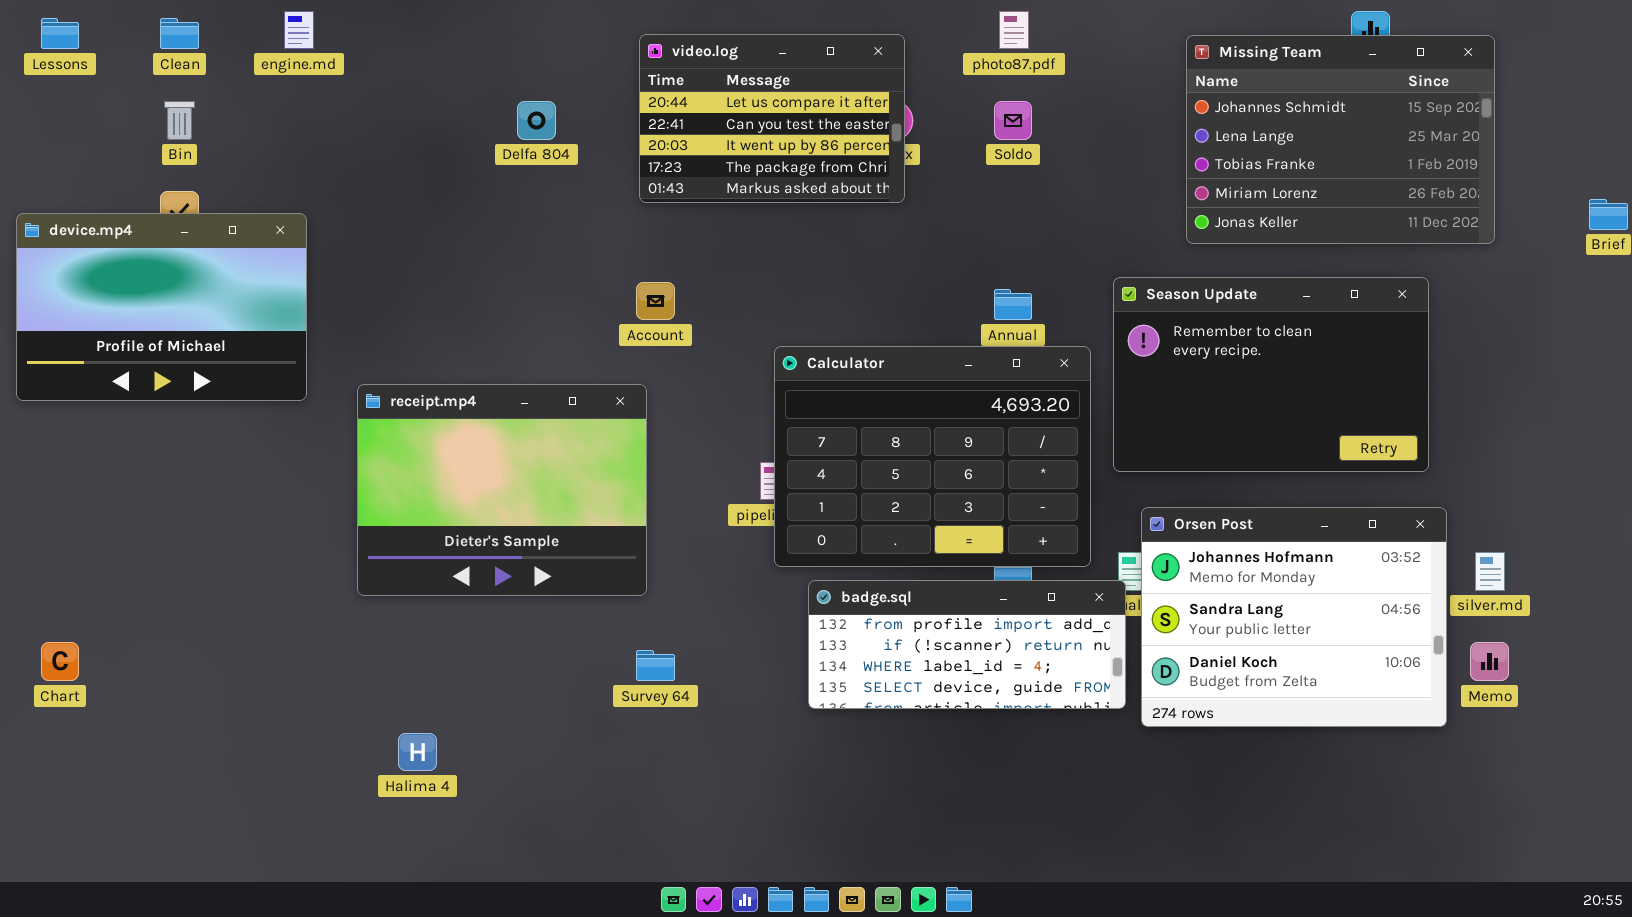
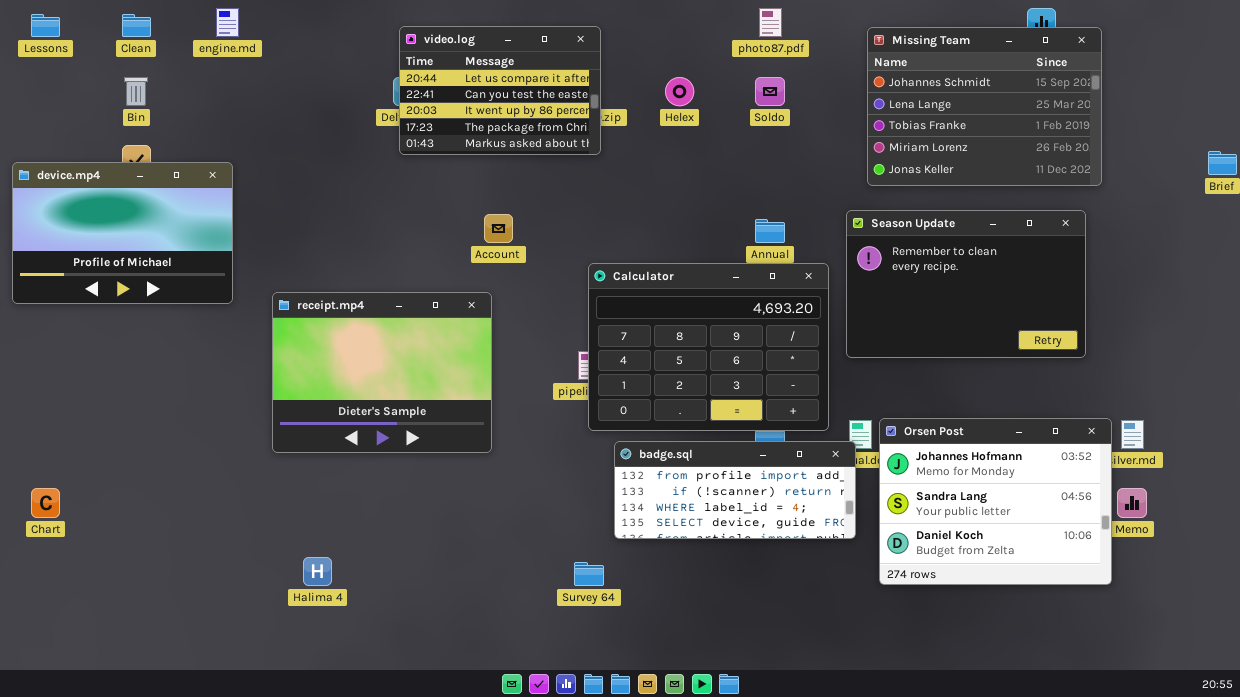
video.log: [639,34,905,203] -> [399,26,601,155], moved
Missing Team: [1186,35,1495,244] -> [867,27,1102,186], moved
Orsen Post: [1141,507,1447,727] -> [879,418,1112,585], moved
Survey 64: [636,650,675,681] -> [574,562,604,586], moved

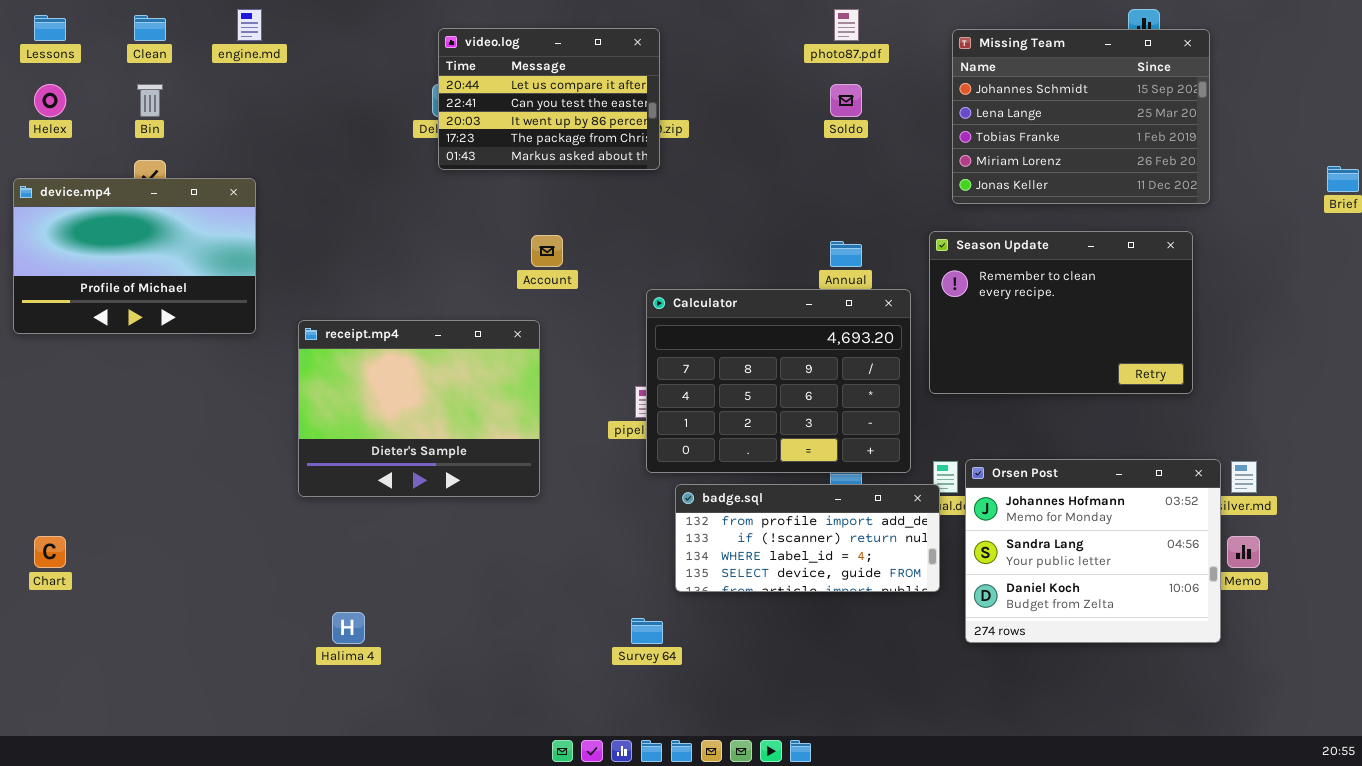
Helex: [665,77,694,106] -> [34,84,66,117], moved

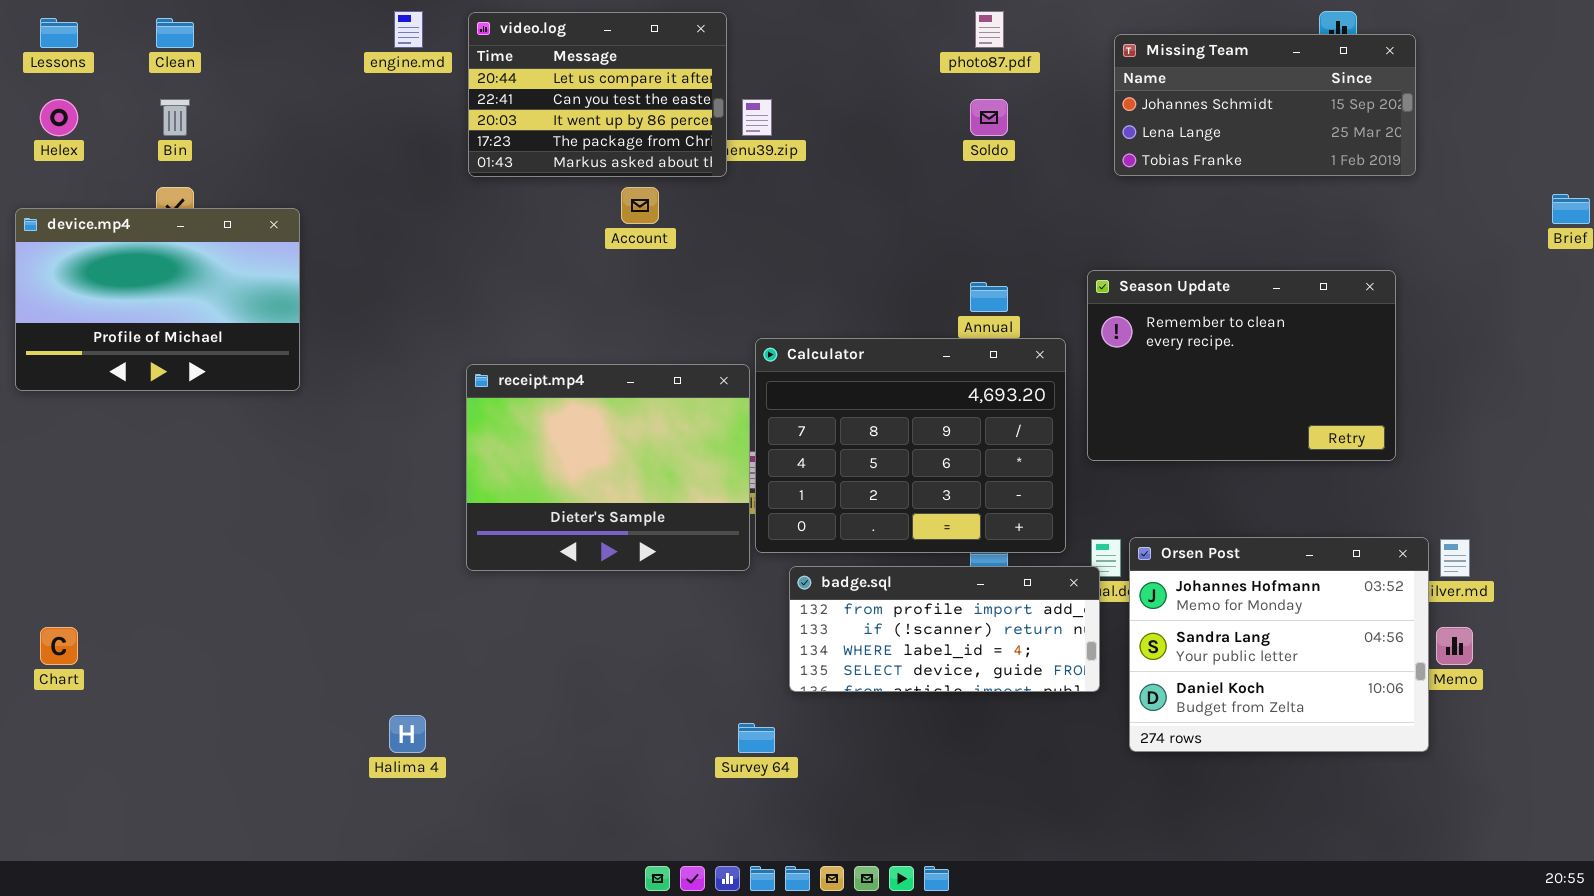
engine.md: [237,9,262,41] -> [394,11,423,48], moved
video.log: [438,28,660,170] -> [468,12,727,177], moved
Missing Team: [952,29,1210,204] -> [1114,34,1416,176], resized
Account: [531,235,563,267] -> [621,187,659,224], moved
receipt.mp4: [298,320,540,497] -> [466,364,750,571], moved

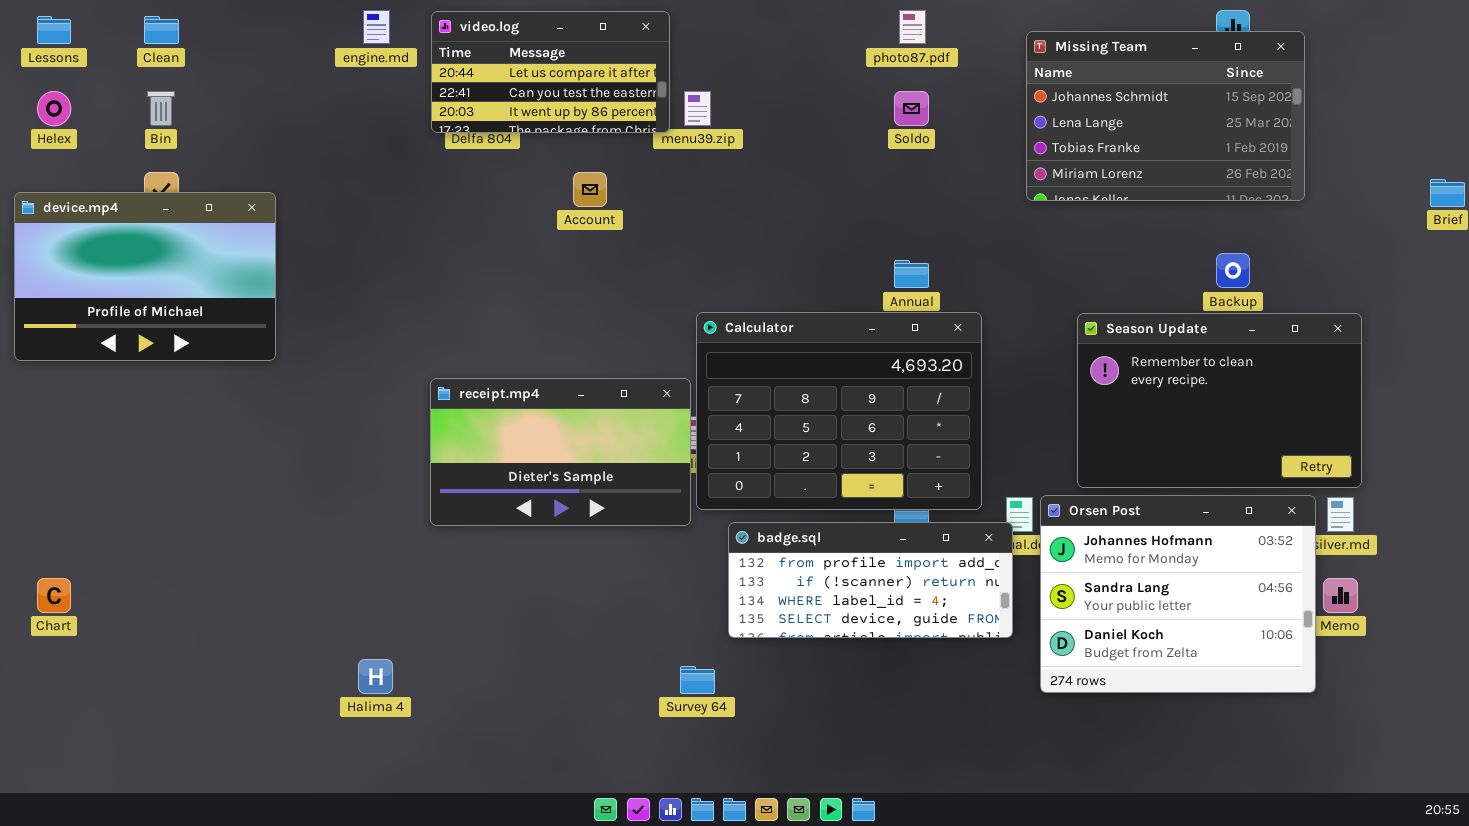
video.log: [468,12,727,177] -> [431,11,670,133], resized
Missing Team: [1114,34,1416,176] -> [1026,31,1305,201], resized
Season Update: [1087,270,1396,461] -> [1077,313,1362,488], moved
receipt.mp4: [466,364,750,571] -> [430,378,691,526], resized

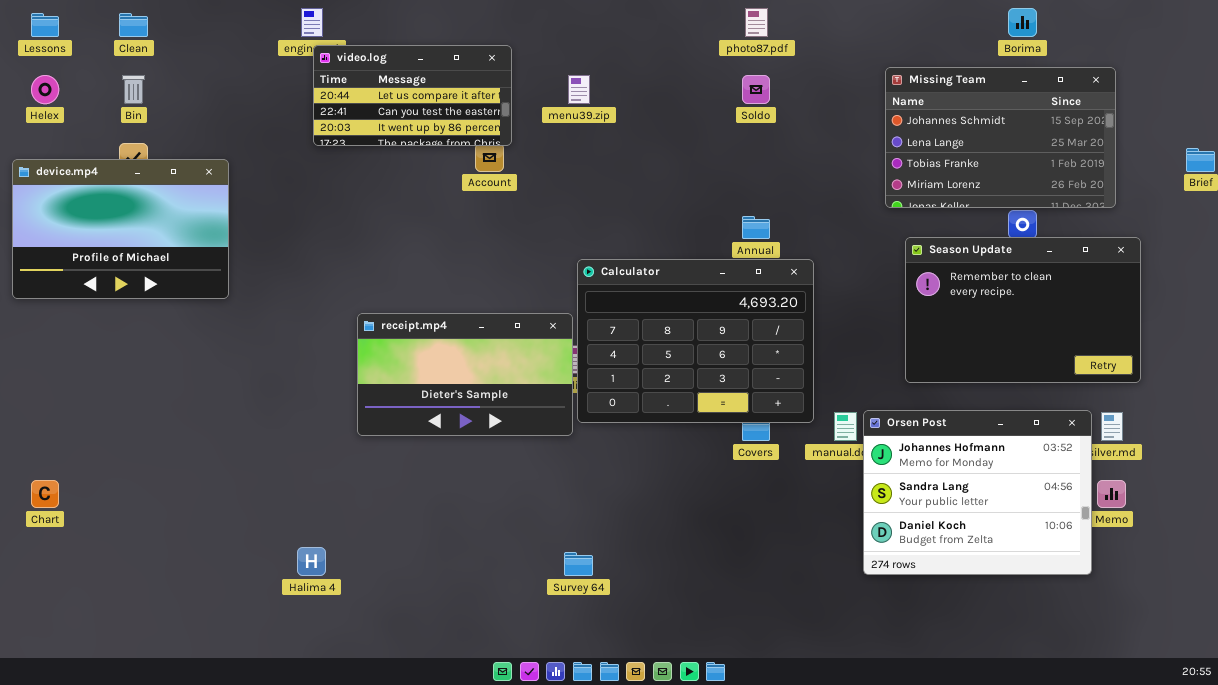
video.log: [431,11,670,133] -> [313,45,512,146], moved
Missing Team: [1026,31,1305,201] -> [885,67,1116,208], moved
Season Update: [1077,313,1362,488] -> [905,237,1141,383], moved
badge.sql: [728,522,1013,638] -> none, closed

